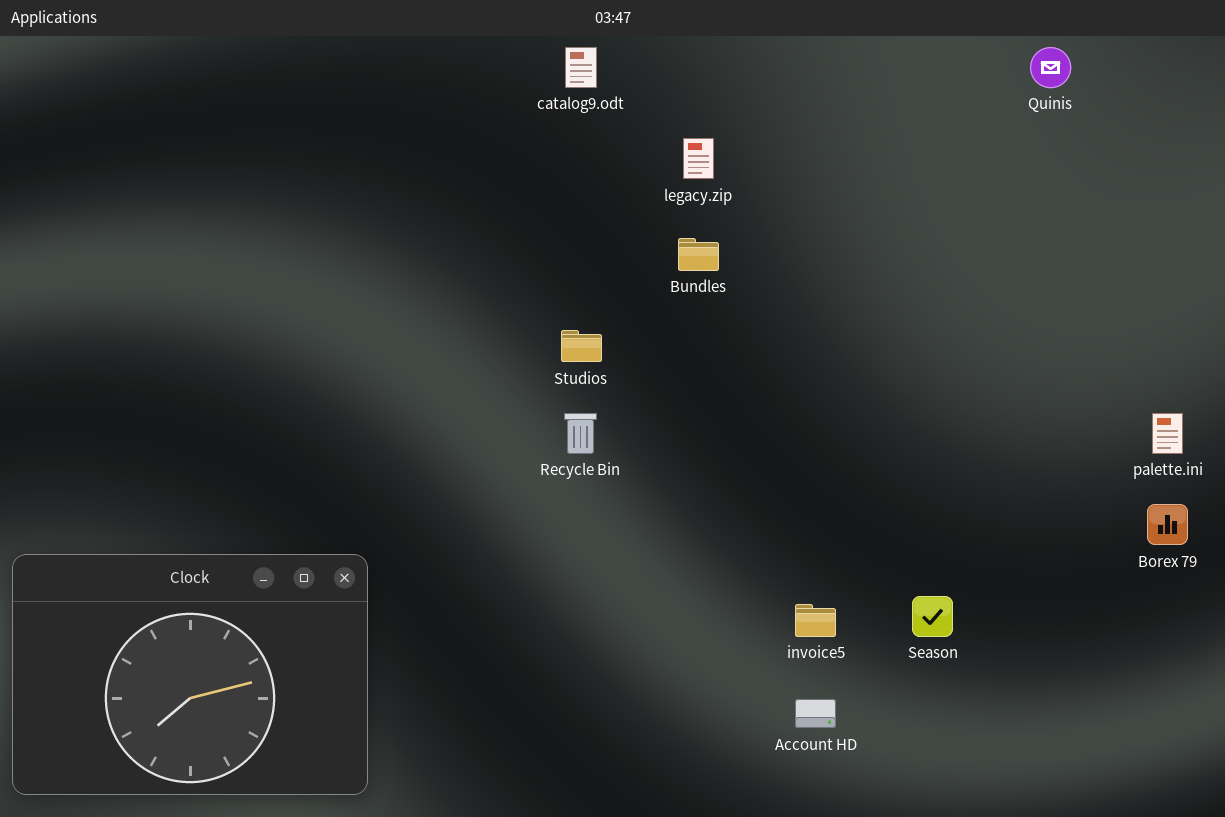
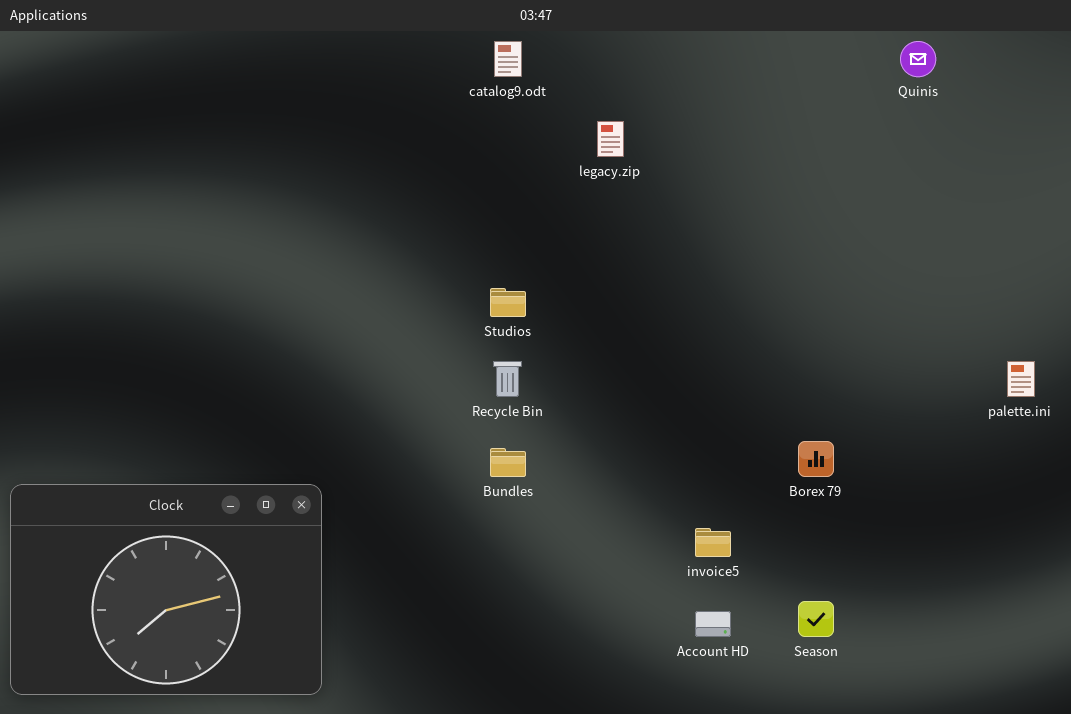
Bundles: [678,238,719,271] -> [490,448,526,477], moved
Borex 79: [1147,504,1188,545] -> [798,441,834,477], moved
Season: [912,596,953,637] -> [798,601,834,637], moved

